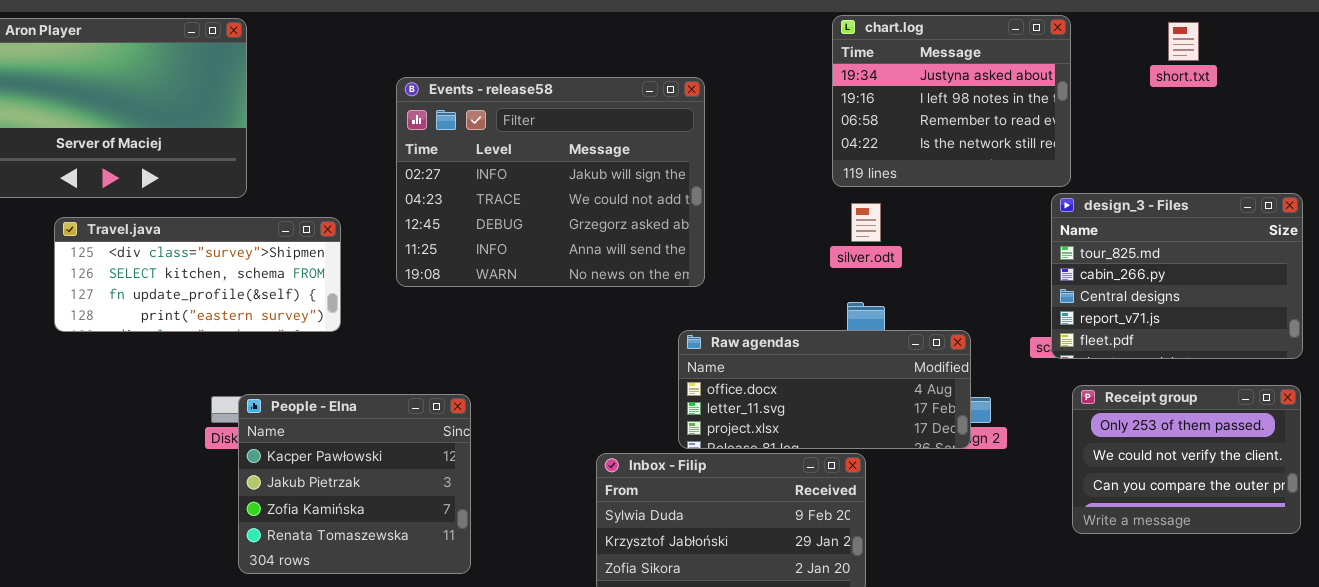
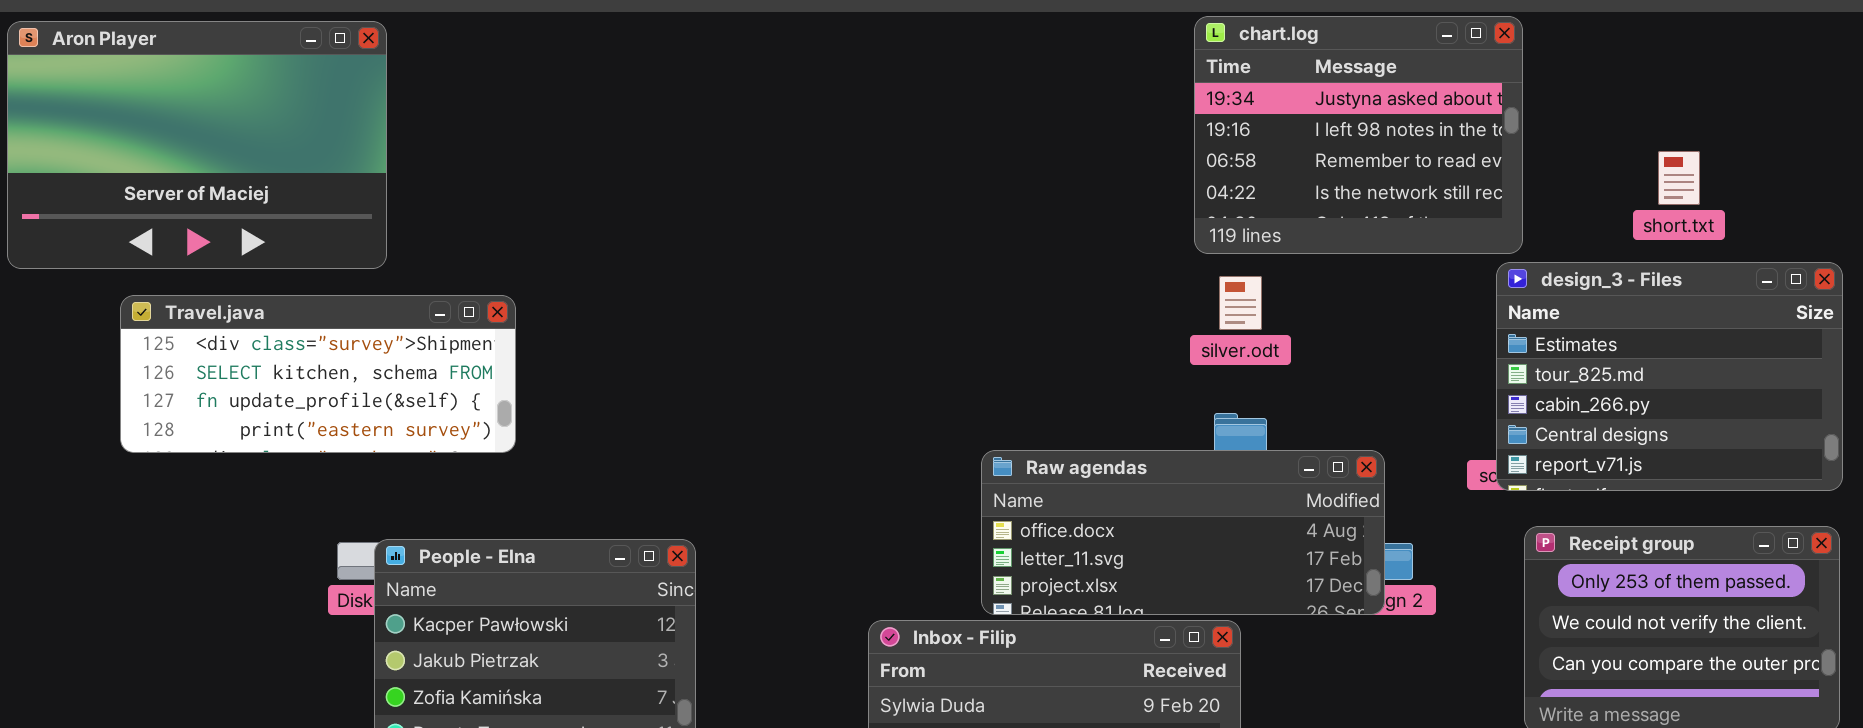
short.txt: [1168,22,1199,61] -> [1658,151,1700,205], moved
Events - release58: [396,77,705,287] -> none, closed
design_3 - Files: [1051,193,1303,359] -> [1496,262,1843,491], scrolled up 1 row

